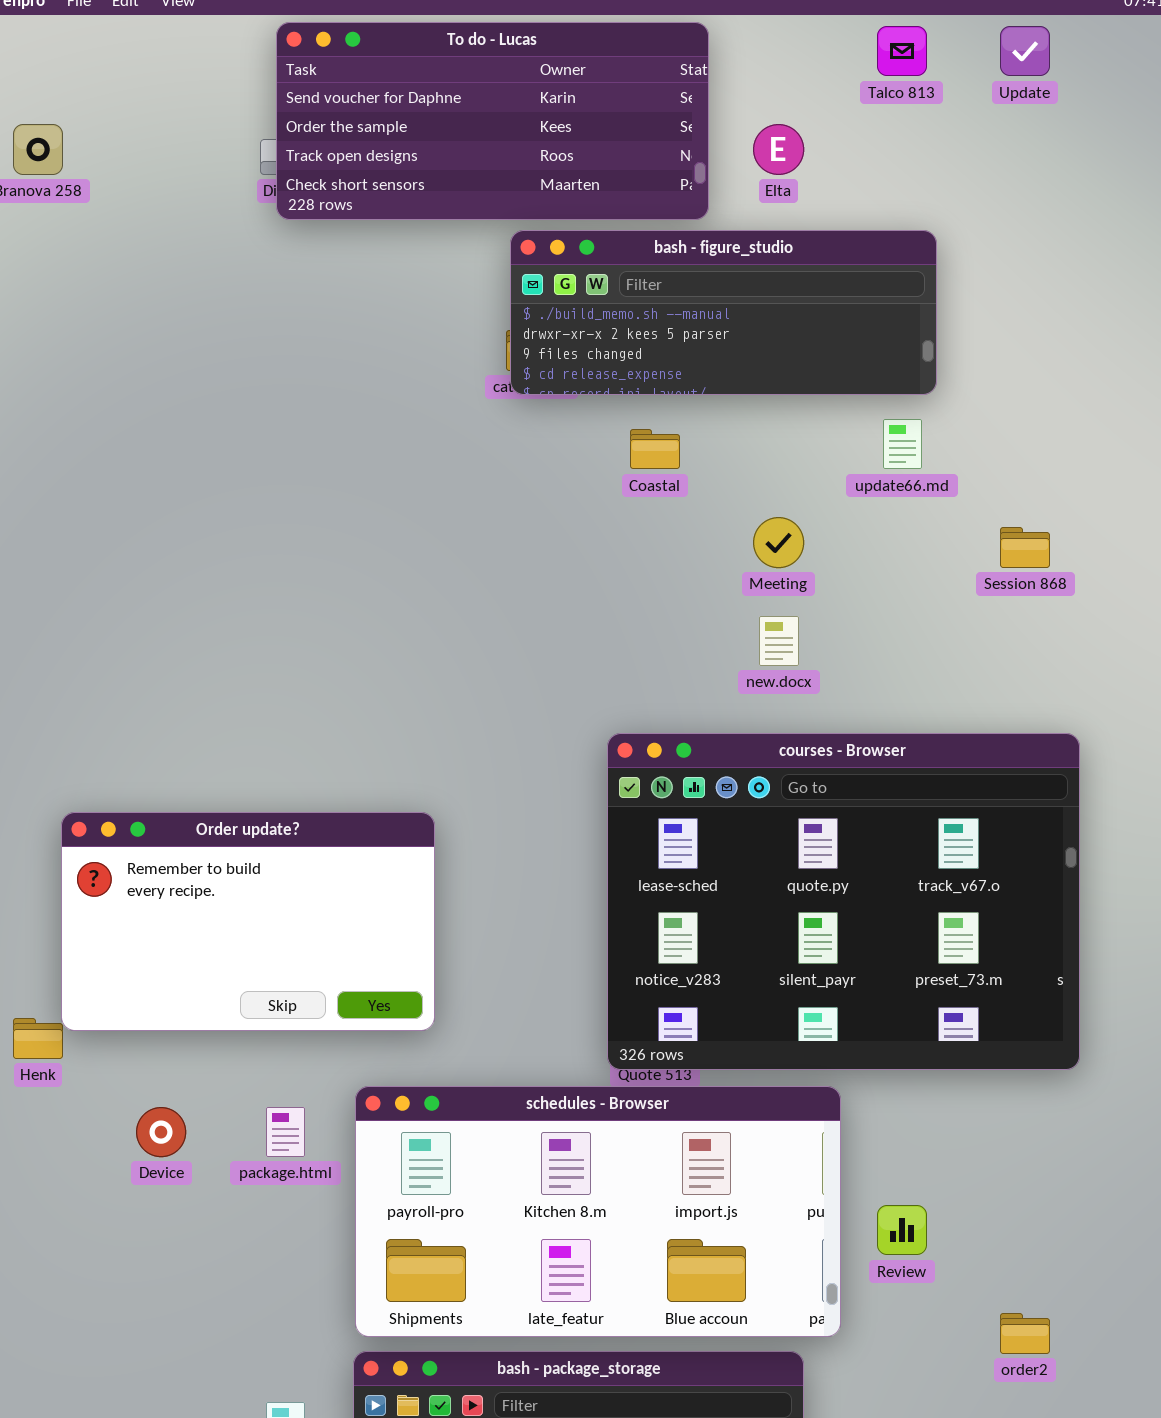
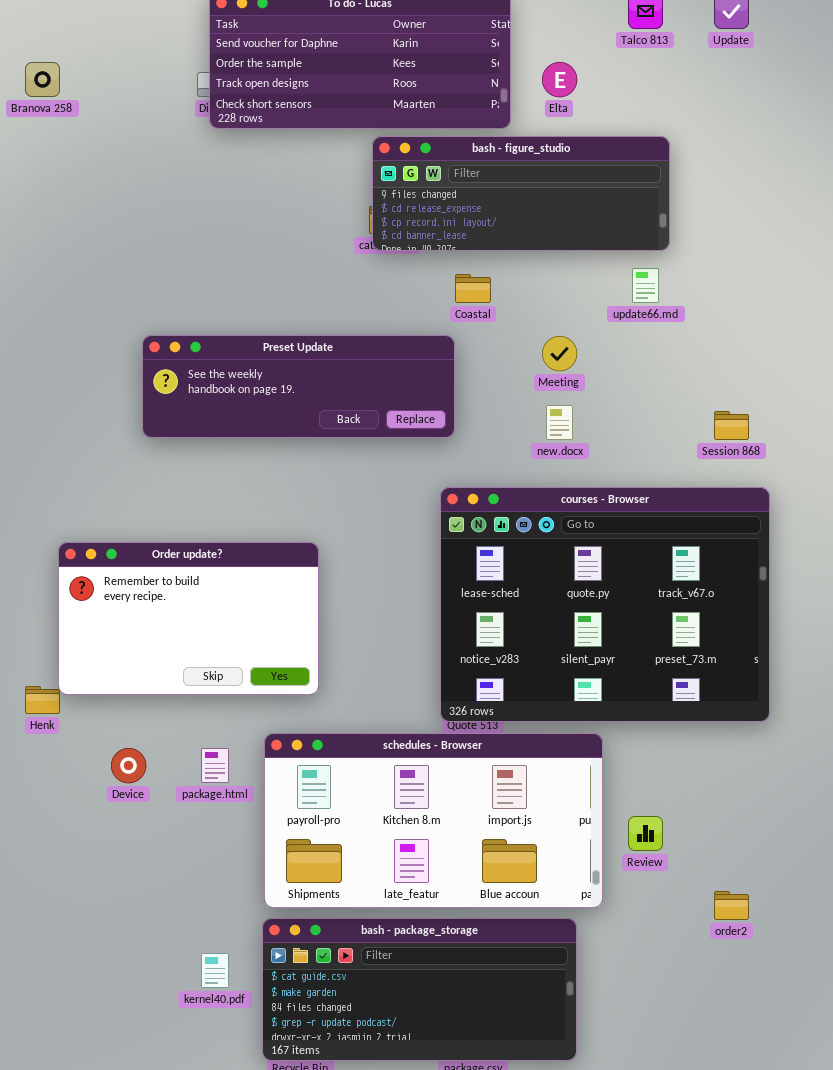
bash - figure_studio: [510,230,937,395] -> [372,136,670,251], scrolled down 2 rows
Preset Update: none -> [142,335,455,438], opened
Session 868: [1000,527,1050,568] -> [714,411,749,440], moved

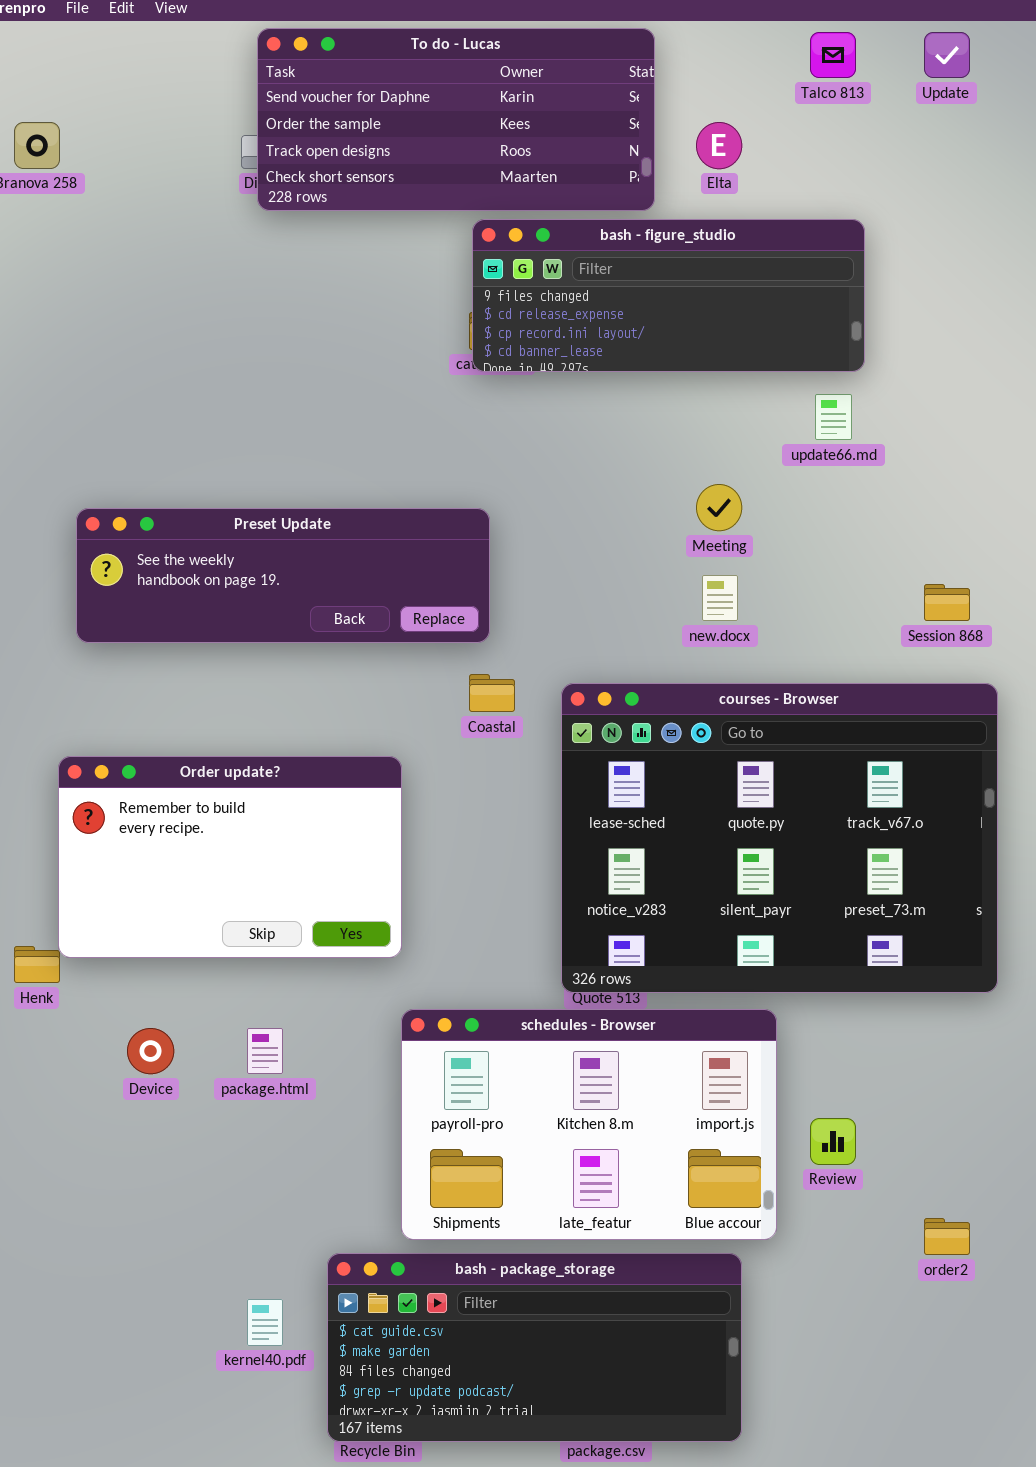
Coastal: [455,274,491,303] -> [469,674,515,712], moved
Preset Update: [142,335,455,438] -> [76,508,490,643], moved
schedules - Browser: [264,733,603,908] -> [401,1009,777,1240], resized

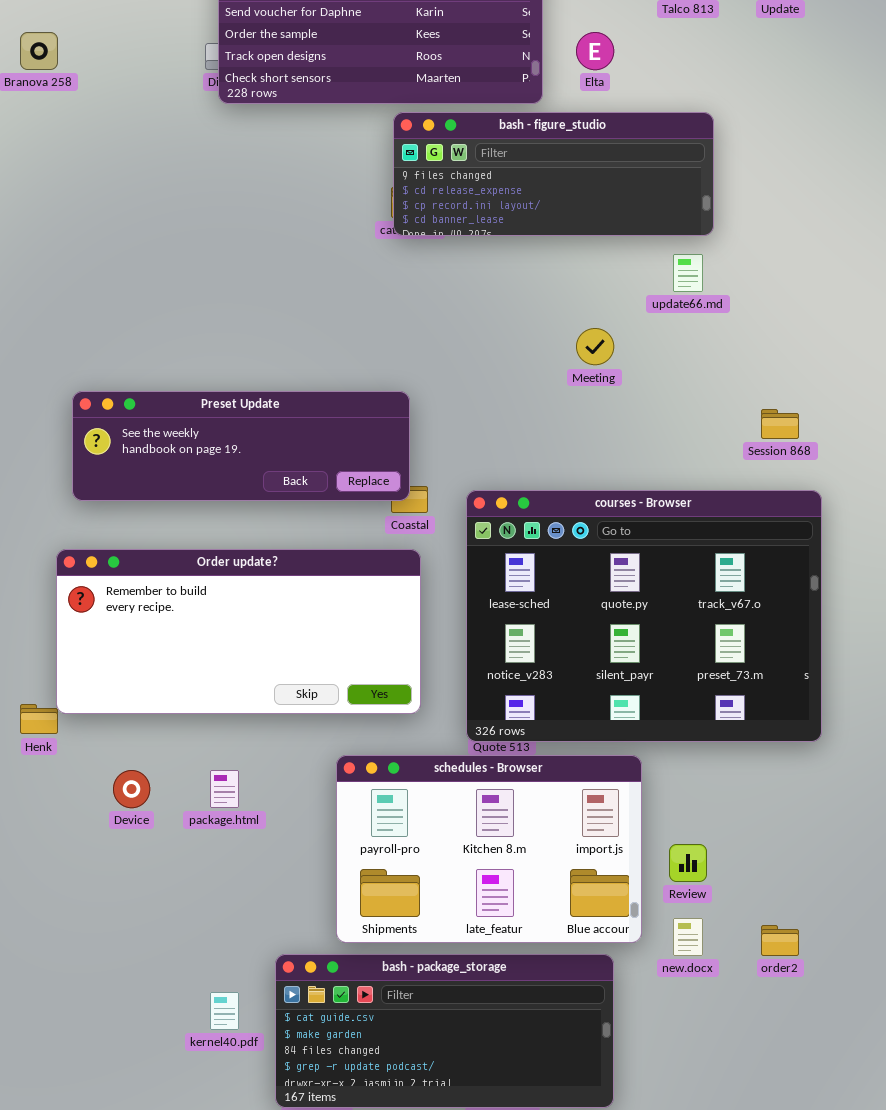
Preset Update: [76,508,490,643] -> [72,391,410,501], moved
new.docx: [702,575,738,621] -> [673,918,703,956], moved
Order update?: [58,756,402,958] -> [56,549,421,714], resized

